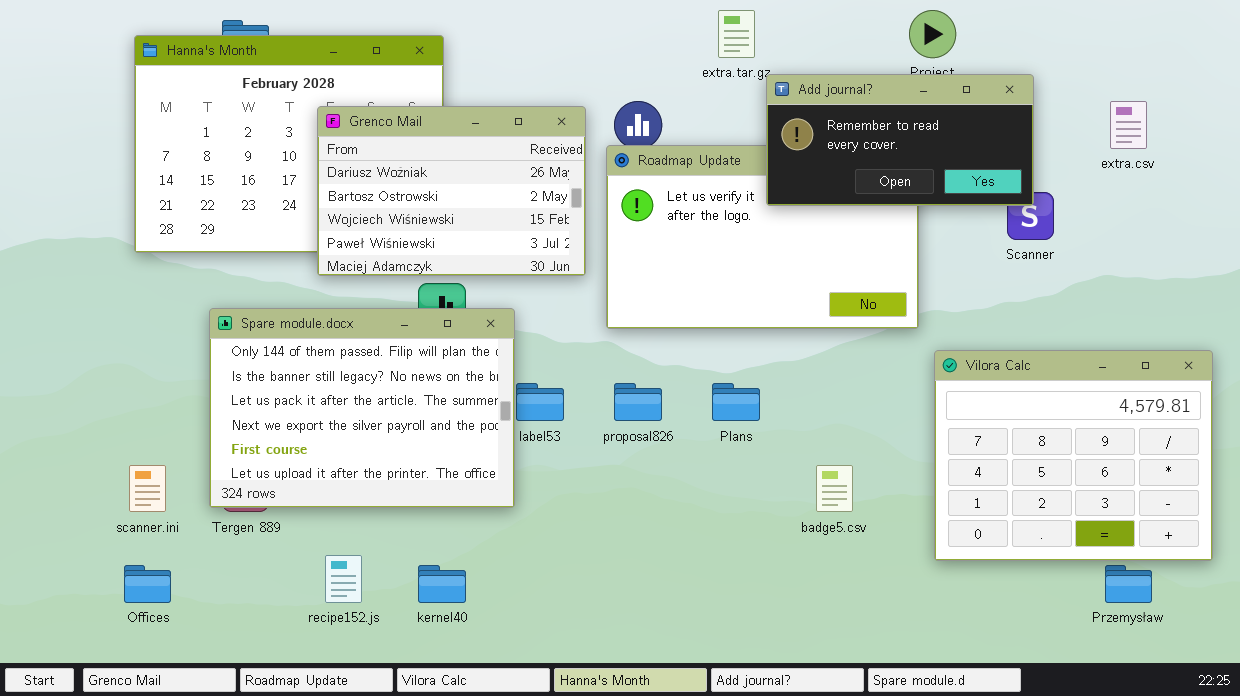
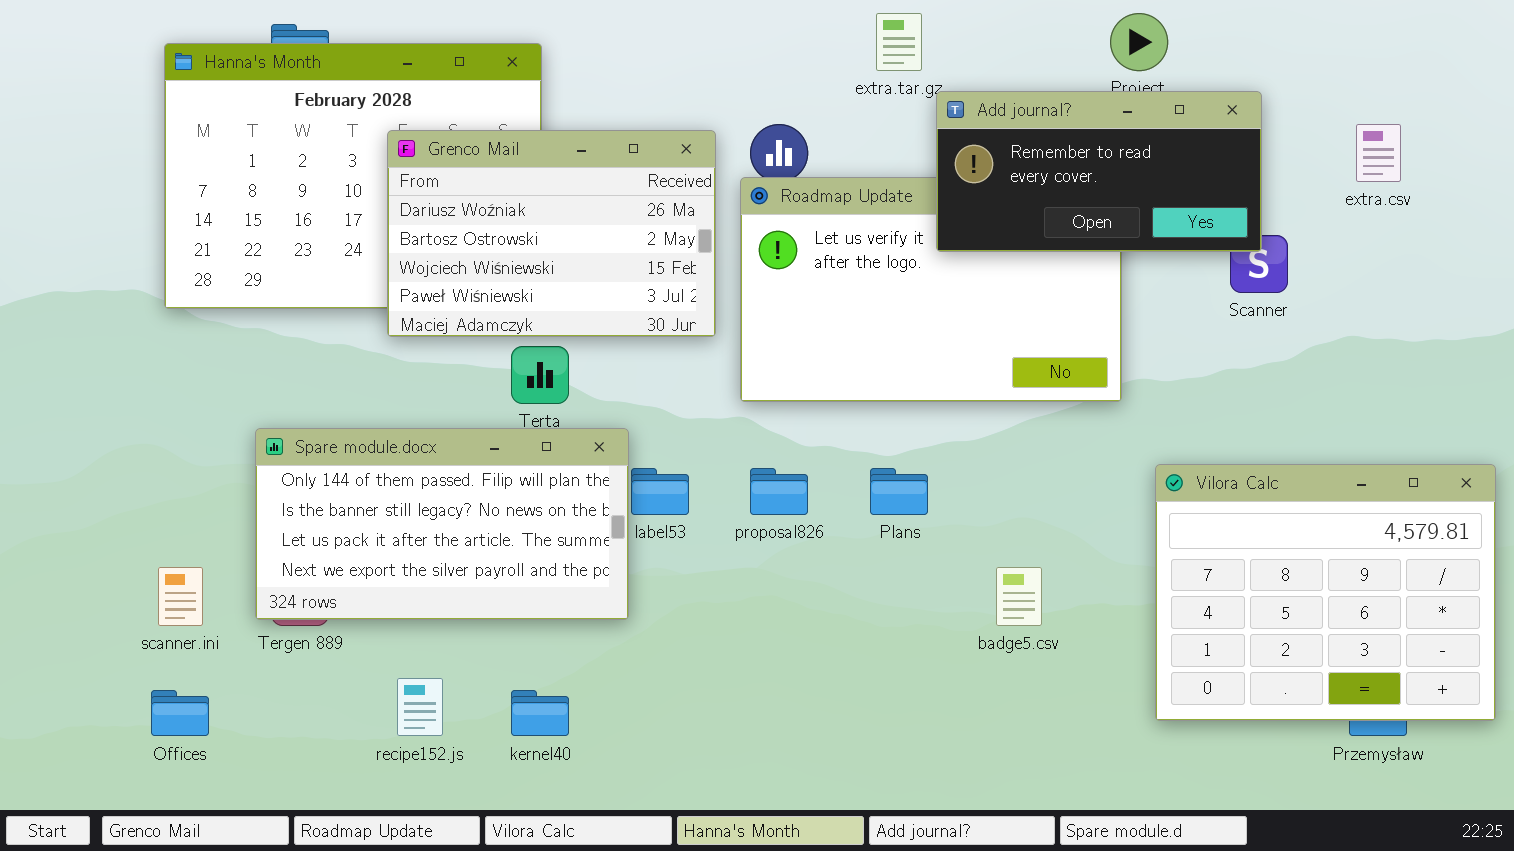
Spare module.docx: [209,308,515,508] -> [255,428,629,620], resized
Vilora Calc: [934,350,1213,561] -> [1155,464,1496,721], moved

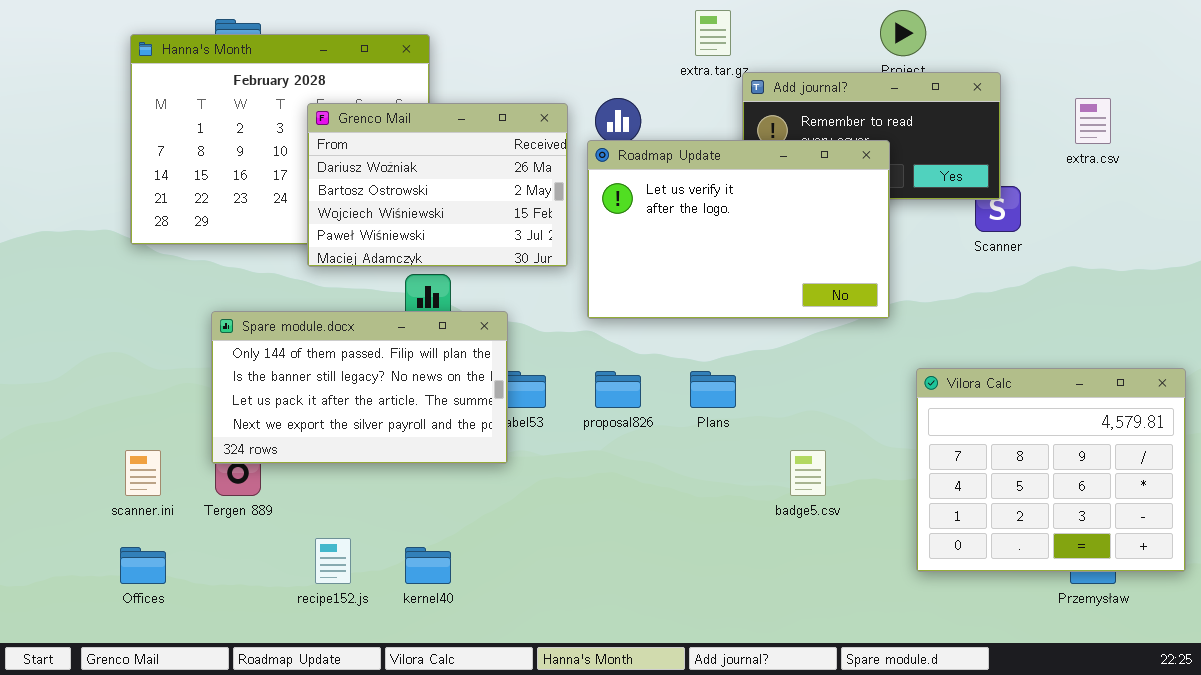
Roadmap Update: [740,177,1122,402] -> [587,140,890,319], raised
Spare module.docx: [255,428,629,620] -> [211,311,508,464], moved

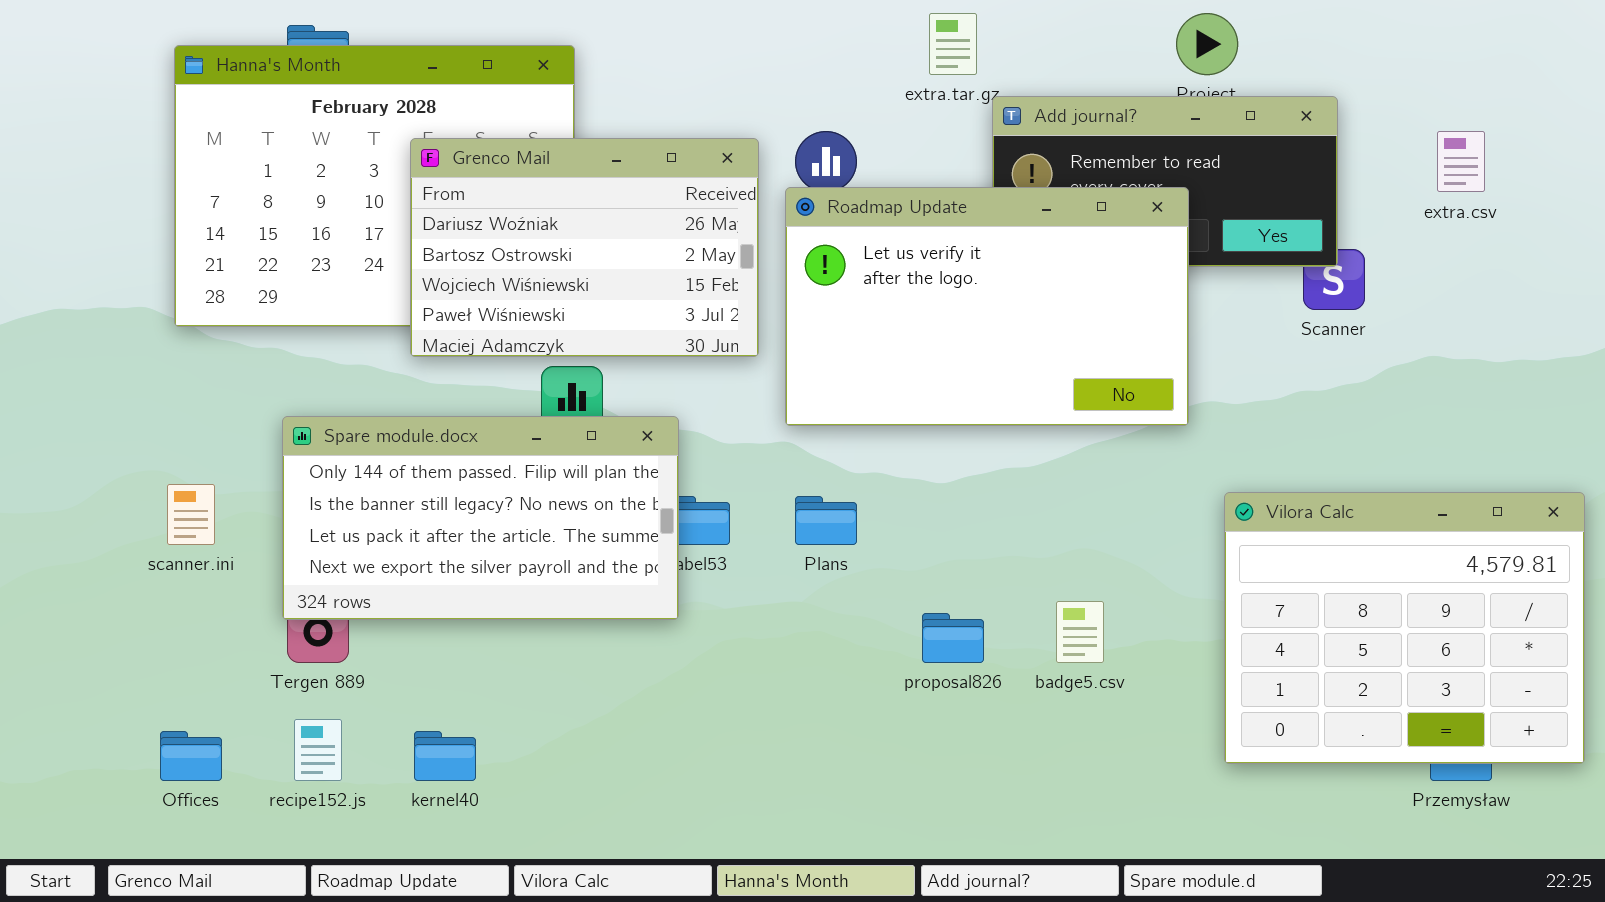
proposal826: [595,371,641,408] -> [922,613,984,663], moved
Plans: [690,371,736,408] -> [795,496,857,545], moved
scanner.ini: [125,450,161,496] -> [167,484,215,545], moved
recipe152.js: [315,538,351,584] -> [294,719,342,781], moved
kernel40: [405,547,451,584] -> [414,731,476,781], moved

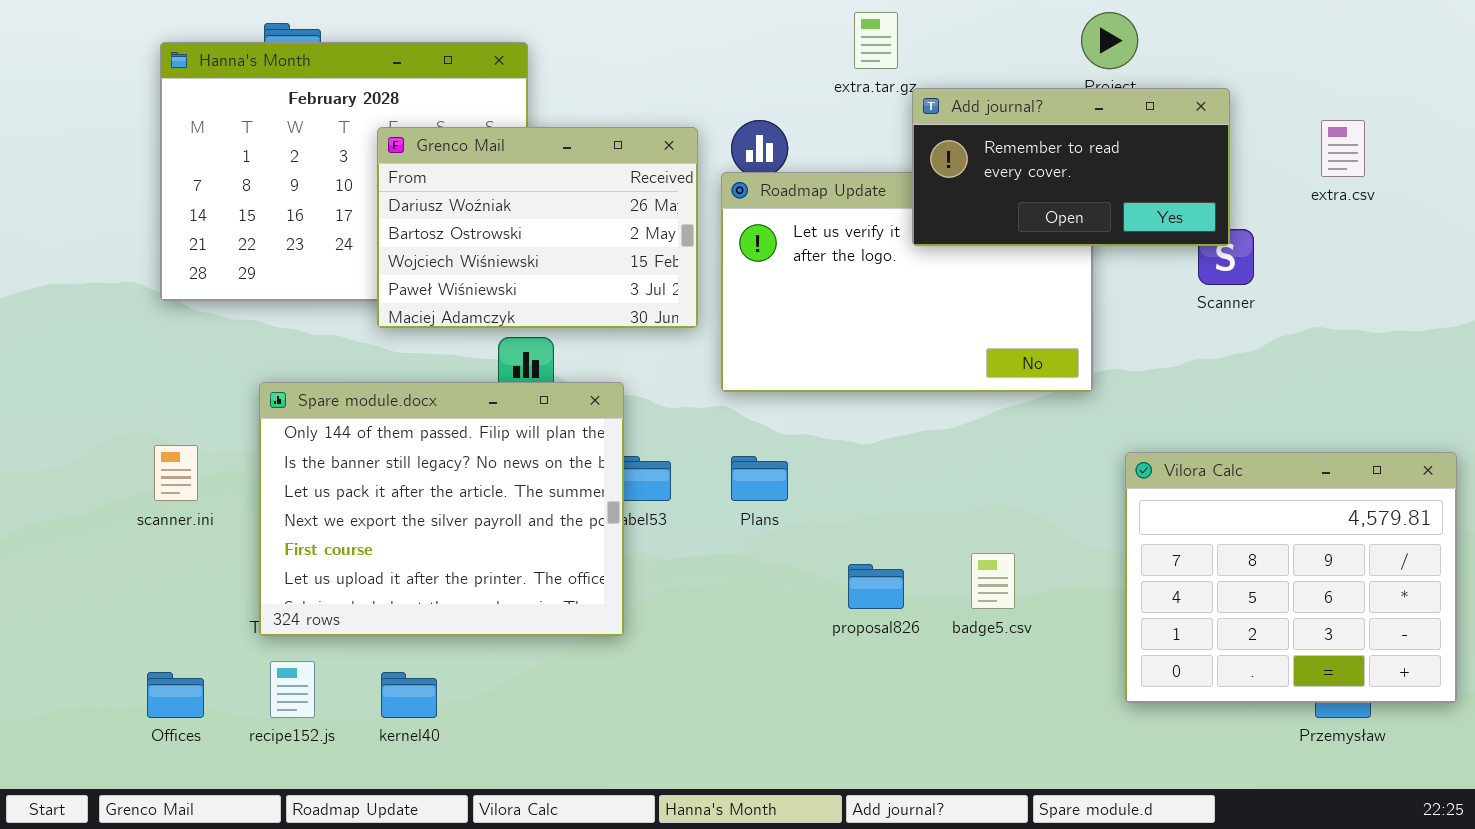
Add journal?: [992,96,1338,267] -> [912,88,1230,246], raised
Spare module.docx: [282,416,679,620] -> [259,382,624,636], resized

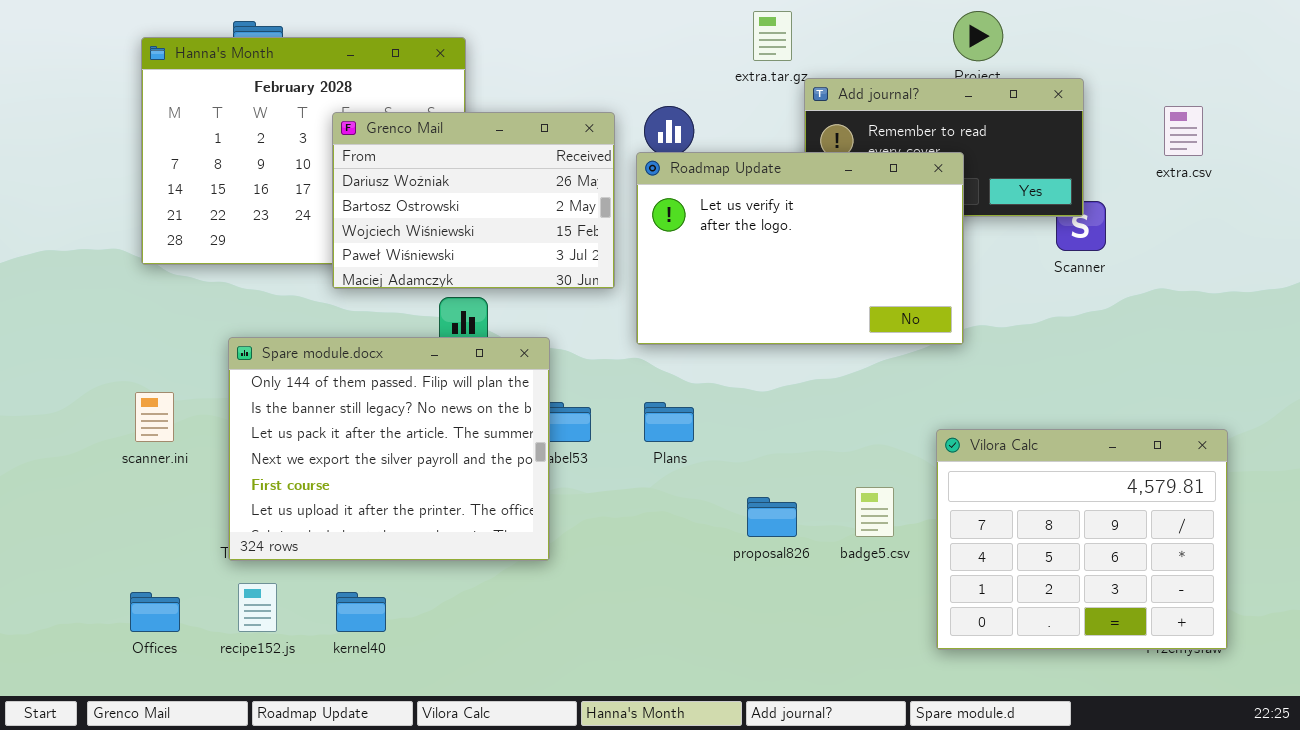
Roadmap Update: [721,172,1093,392] -> [636,152,964,345], raised
Vilora Calc: [1125,452,1457,703] -> [936,429,1228,650], moved

